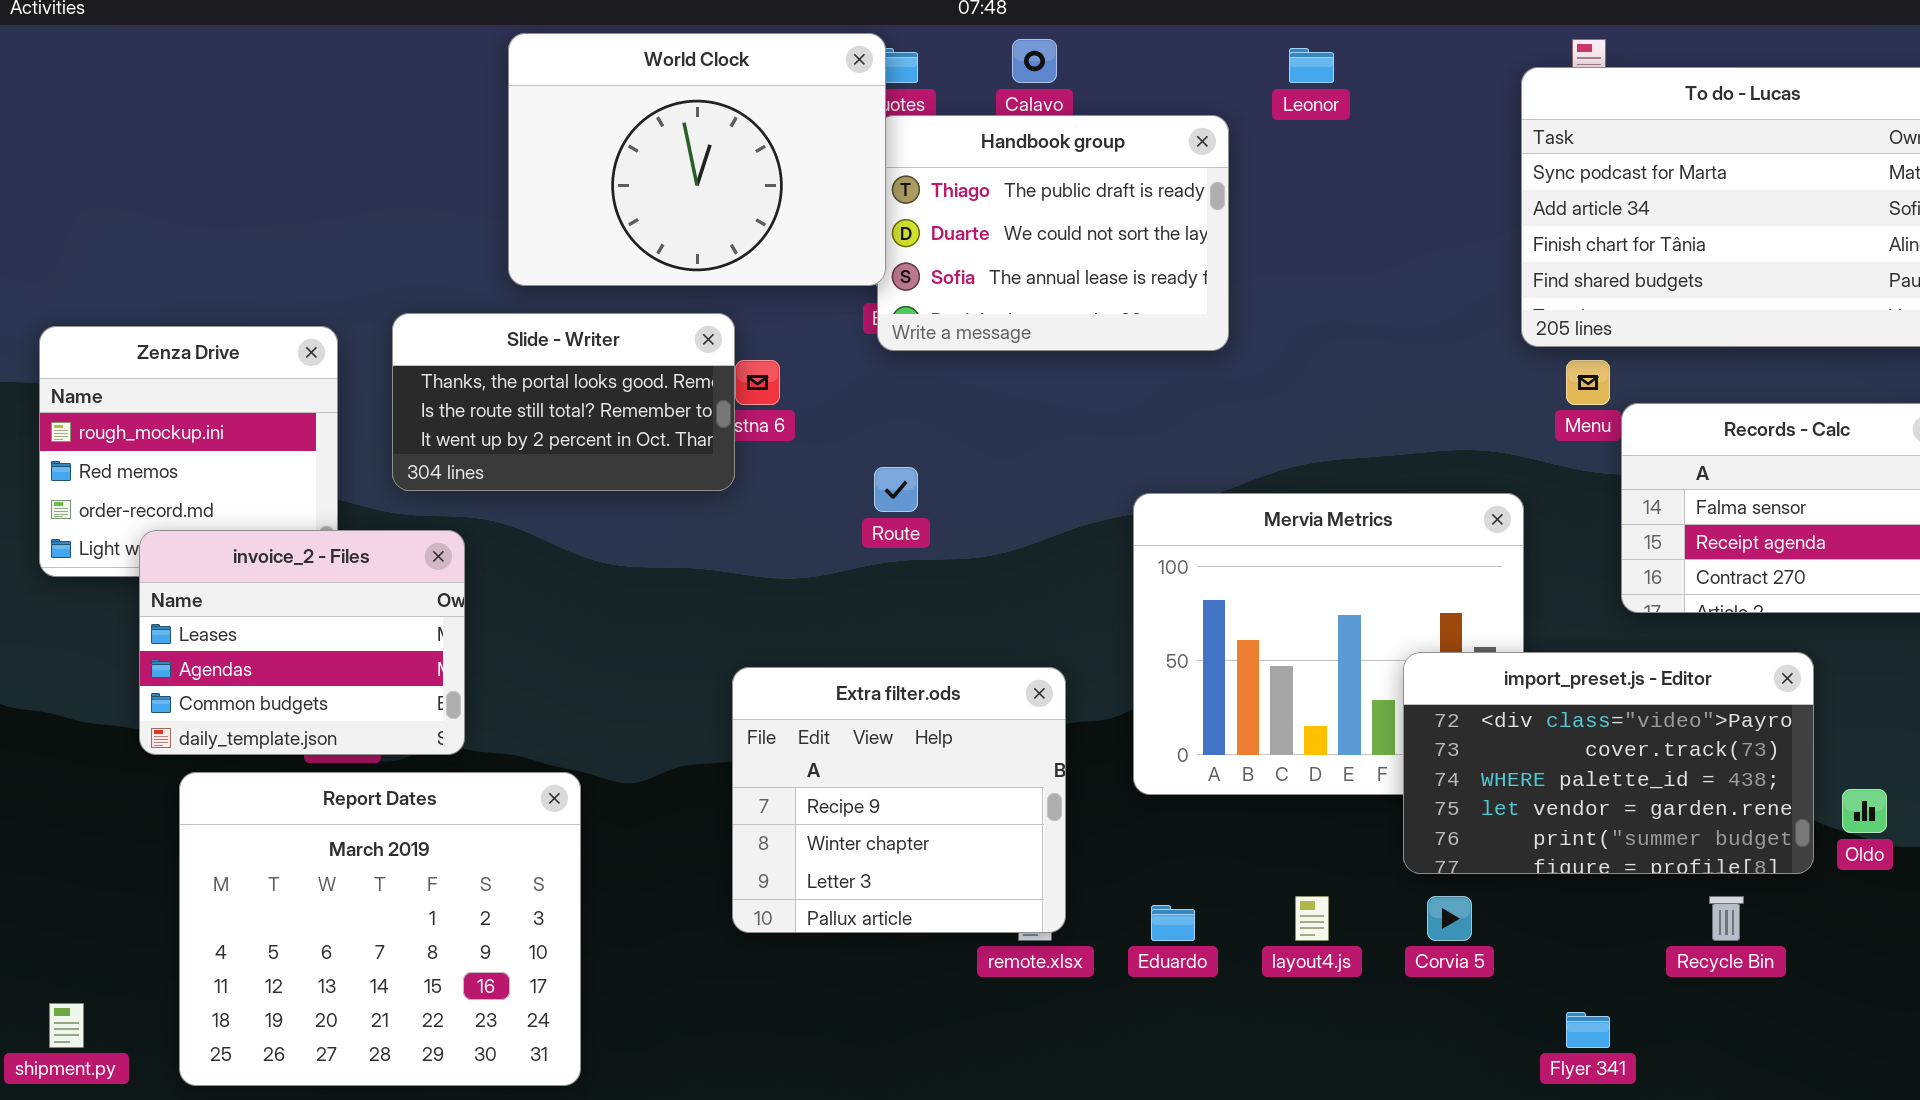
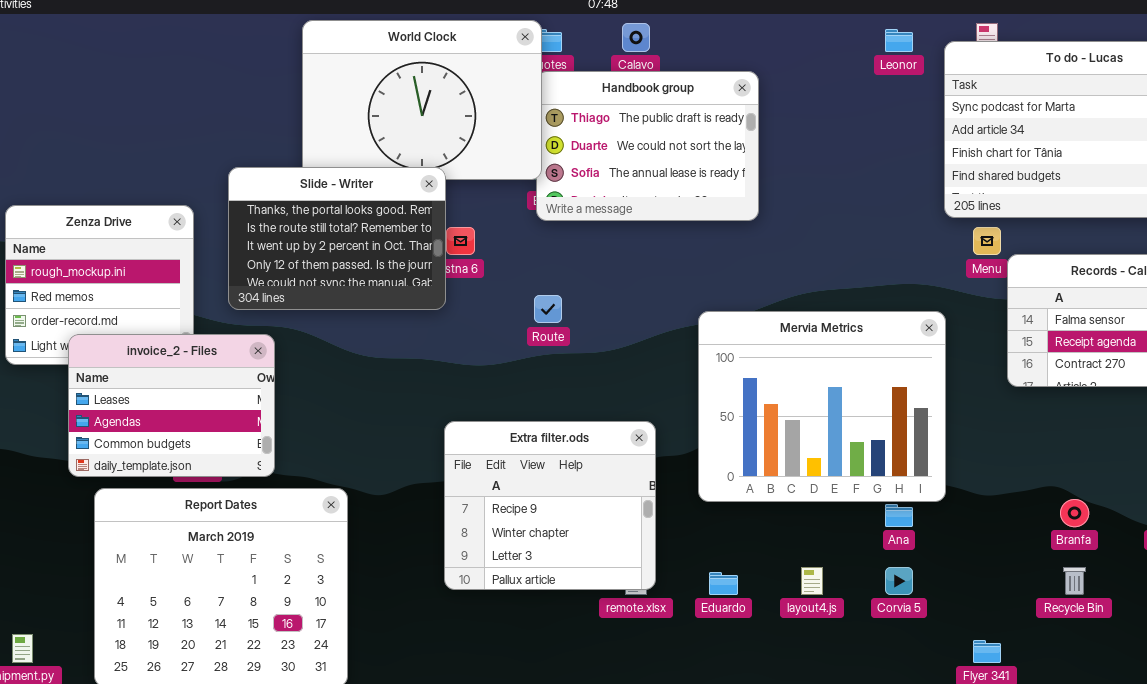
Leonor: [1289,48,1334,83] -> [885,29,913,52], moved
Slide - Writer: [392,313,735,491] -> [228,167,446,310], resized
import_preset.js - Editor: [1403,652,1814,874] -> none, closed

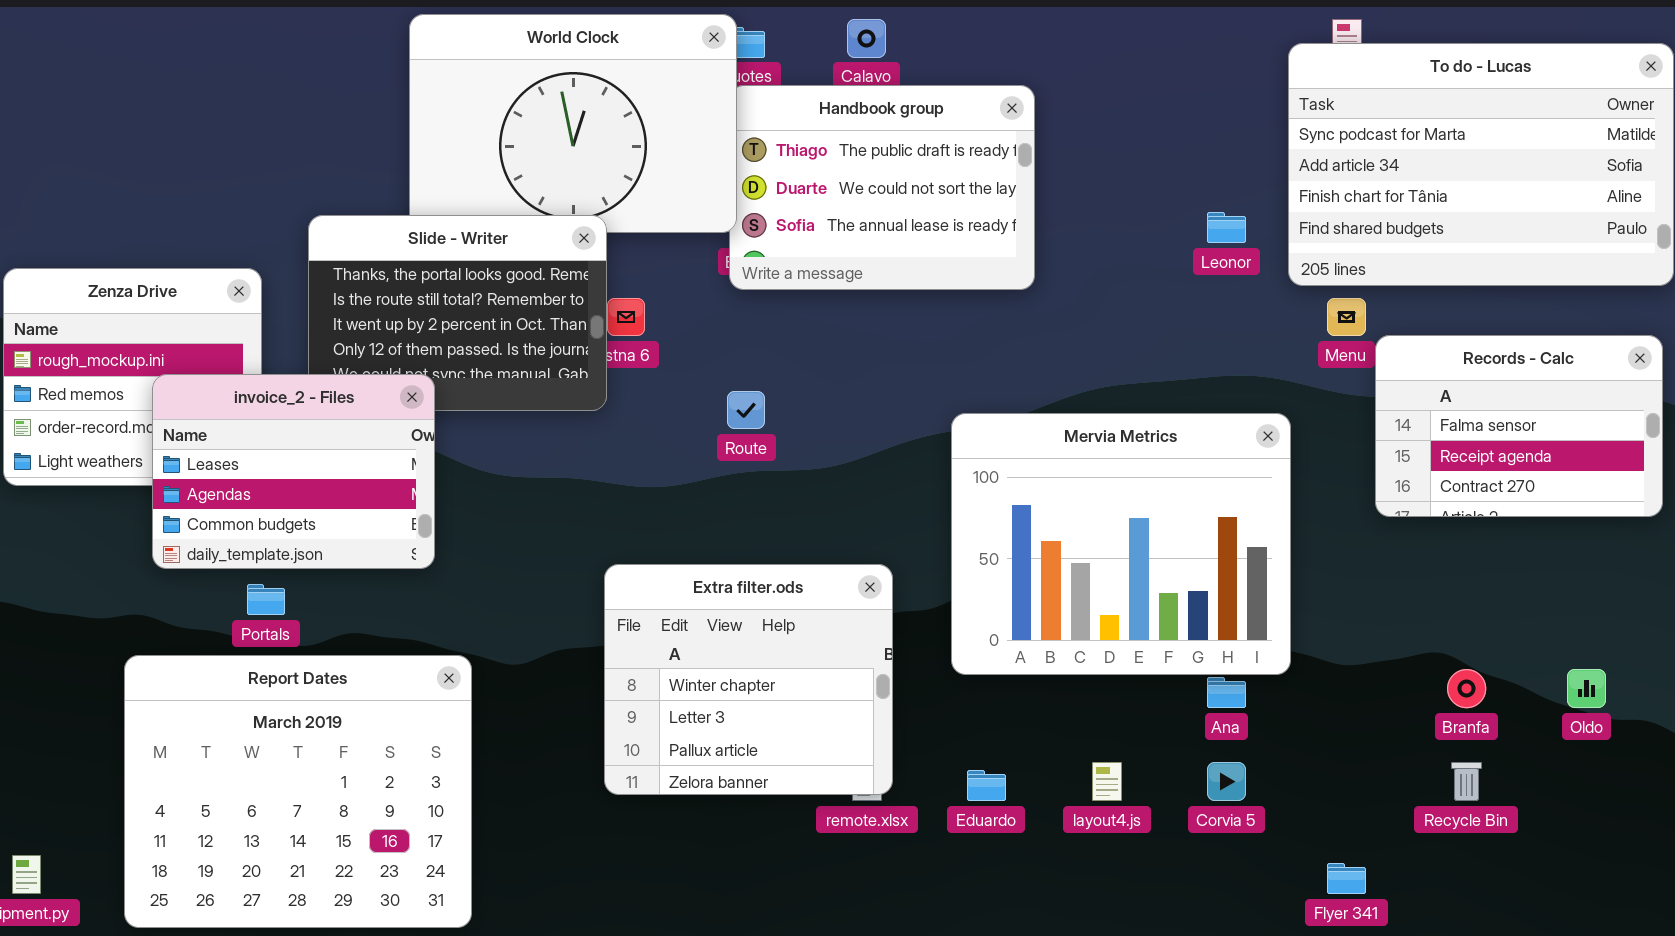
Leonor: [885,29,913,52] -> [1207,212,1246,243], moved
invoice_2 - Files: [68,334,275,477] -> [152,374,435,569], moved
Extra filter.ods: [444,421,656,590] -> [604,564,893,795], scrolled down 1 row

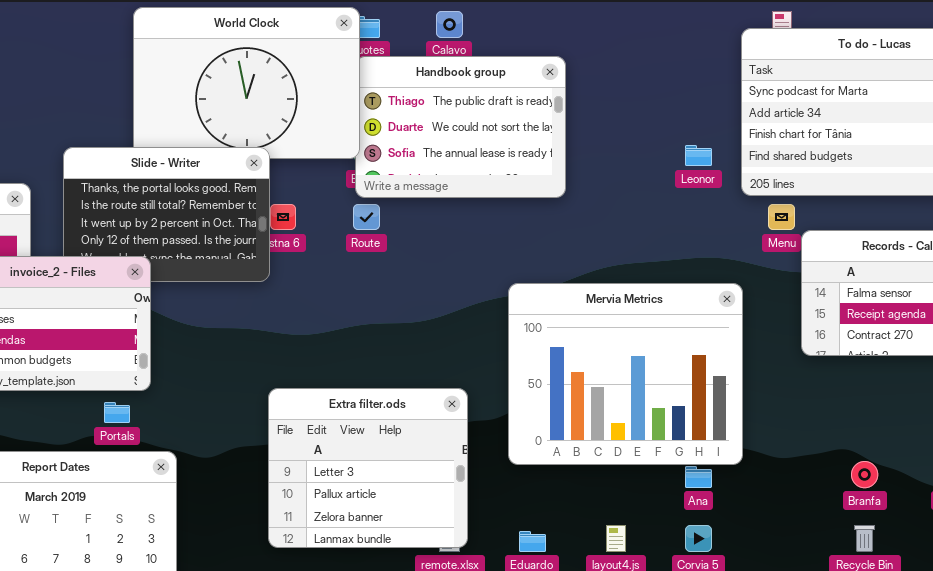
Route: [727,391,765,429] -> [353,204,380,230], moved
Extra filter.ods: [604,564,893,795] -> [268,388,468,548], scrolled down 1 row
Portals: [247,584,285,615] -> [104,402,130,423], moved

